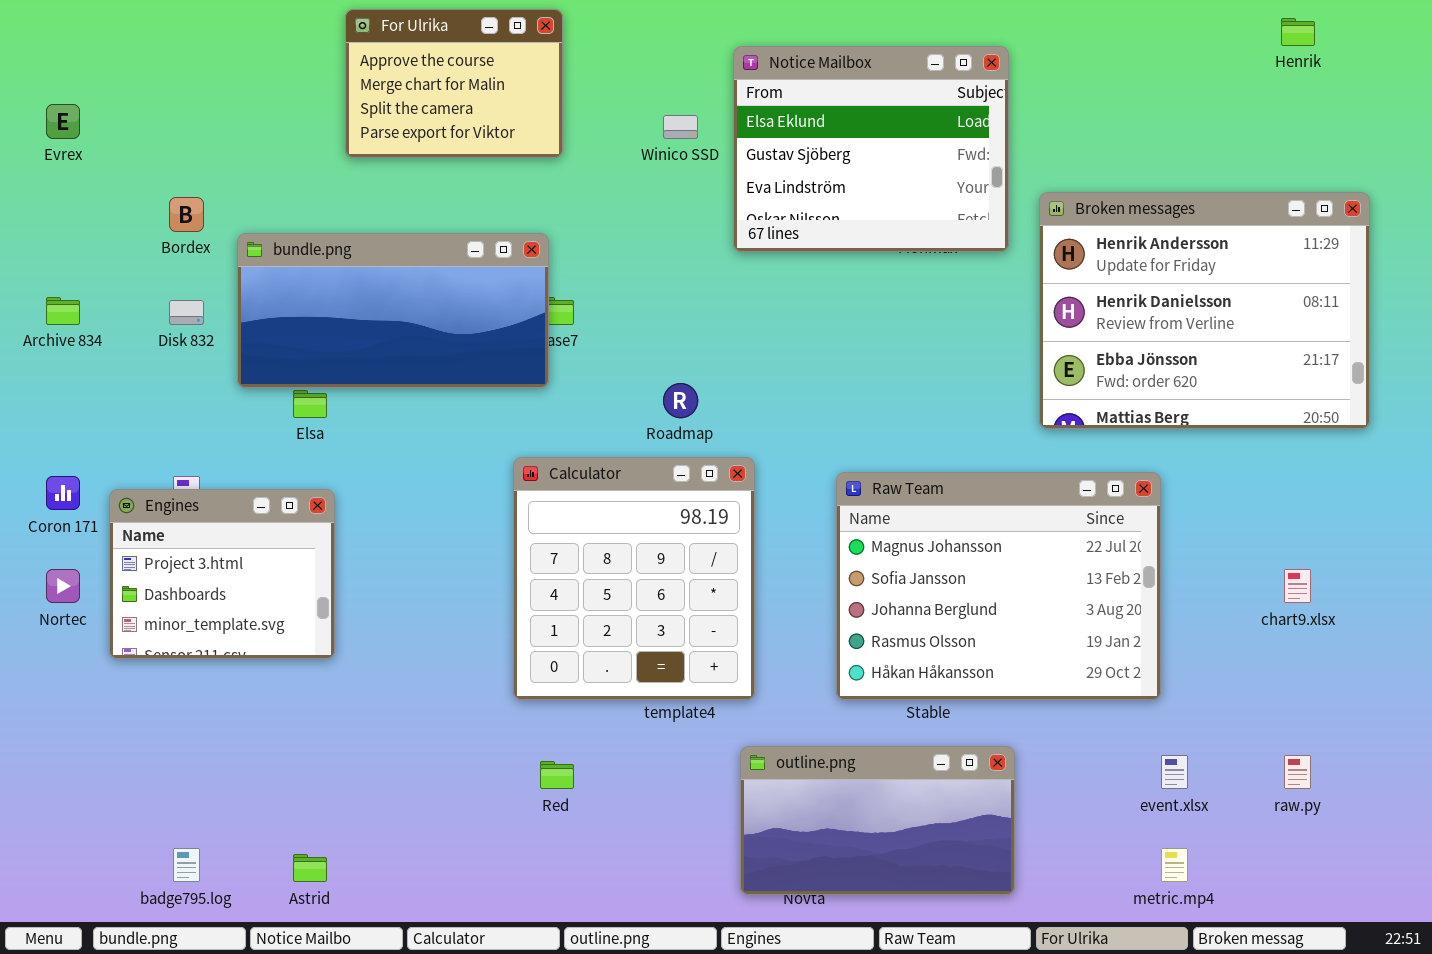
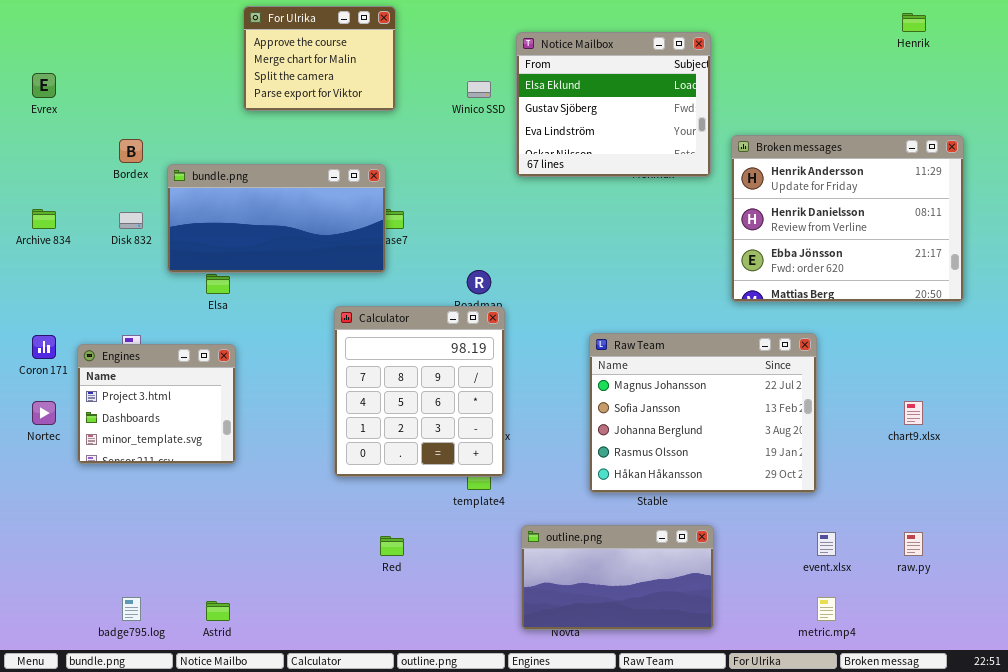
Calculator: [513,457,755,700] -> [334,306,505,477], moved

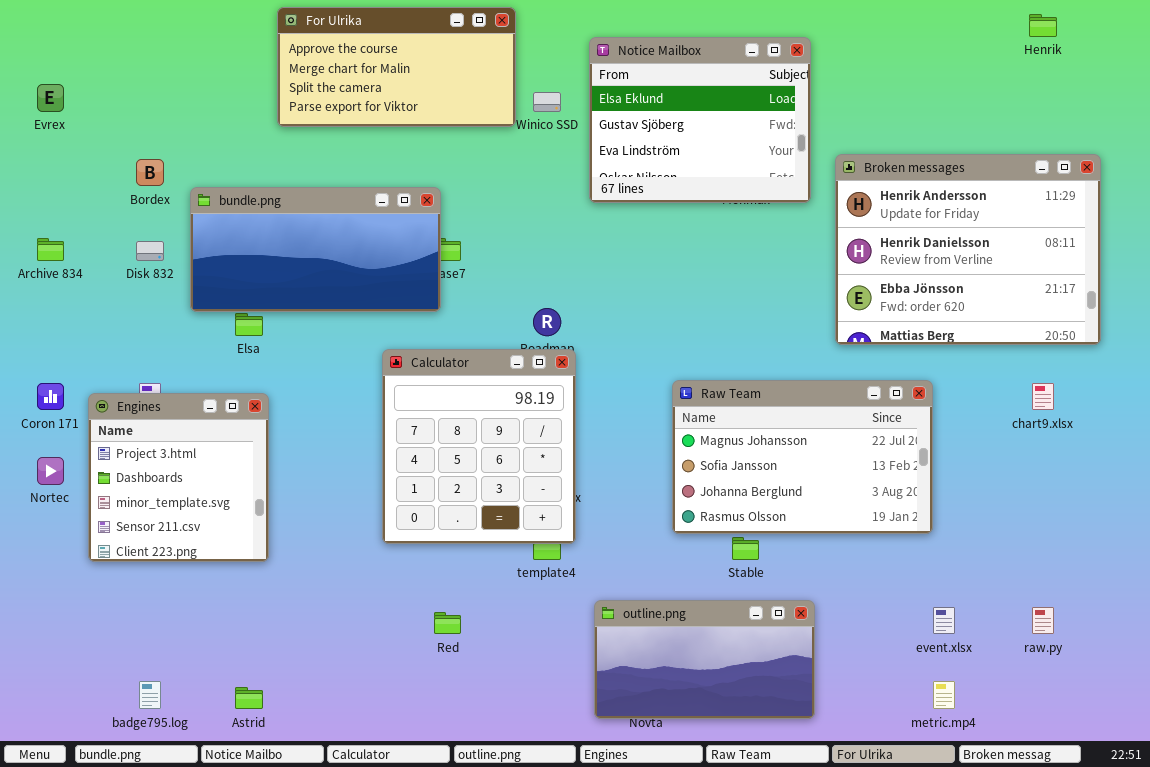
For Ulrika: [243,6,396,111] -> [277,7,516,127], resized
Raw Team: [589,333,817,493] -> [672,380,933,534], resized
Engines: [77,344,236,464] -> [88,393,269,562], resized
chart9.xlsx: [904,401,923,425] -> [1032,383,1054,410], moved

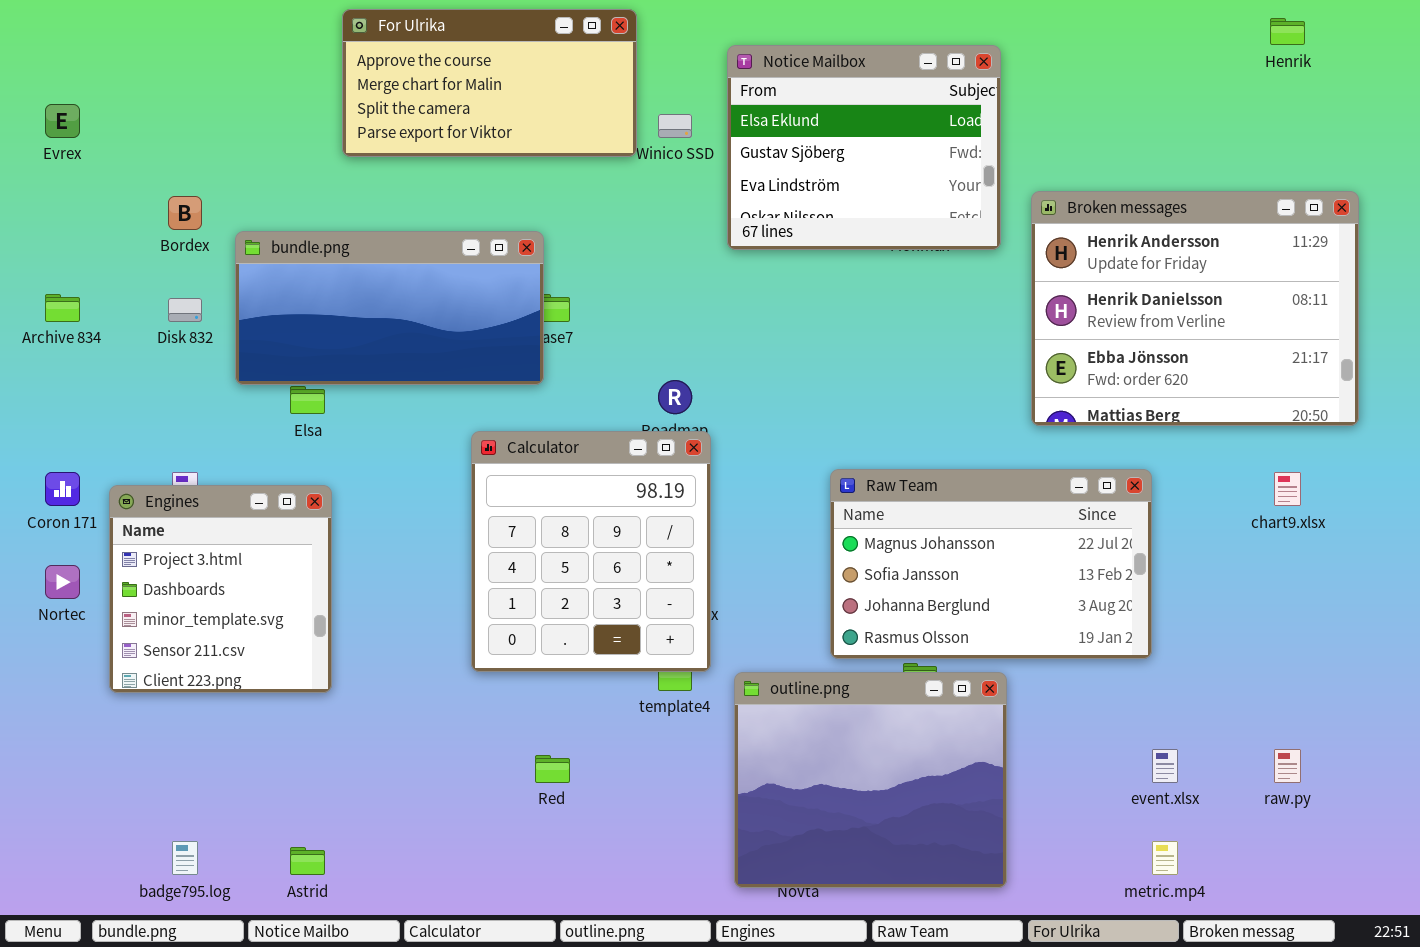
outline.png: [594,600,815,719] -> [734,672,1007,888], resized

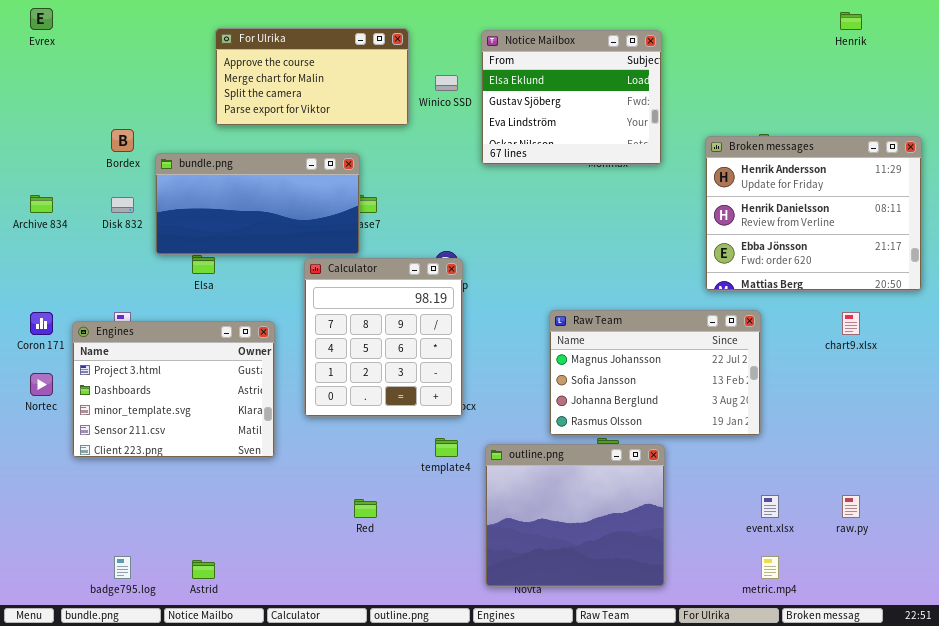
For Ulrika: [342,9,637,157] -> [215,28,409,126], moved
Evrex: [45,104,80,138] -> [30,8,53,30], moved
Broken messages: [1031,191,1359,426] -> [705,136,922,291], moved
Calculator: [471,431,711,672] -> [304,258,463,417], moved
Engines: [109,485,332,693] -> [72,321,275,458], resized

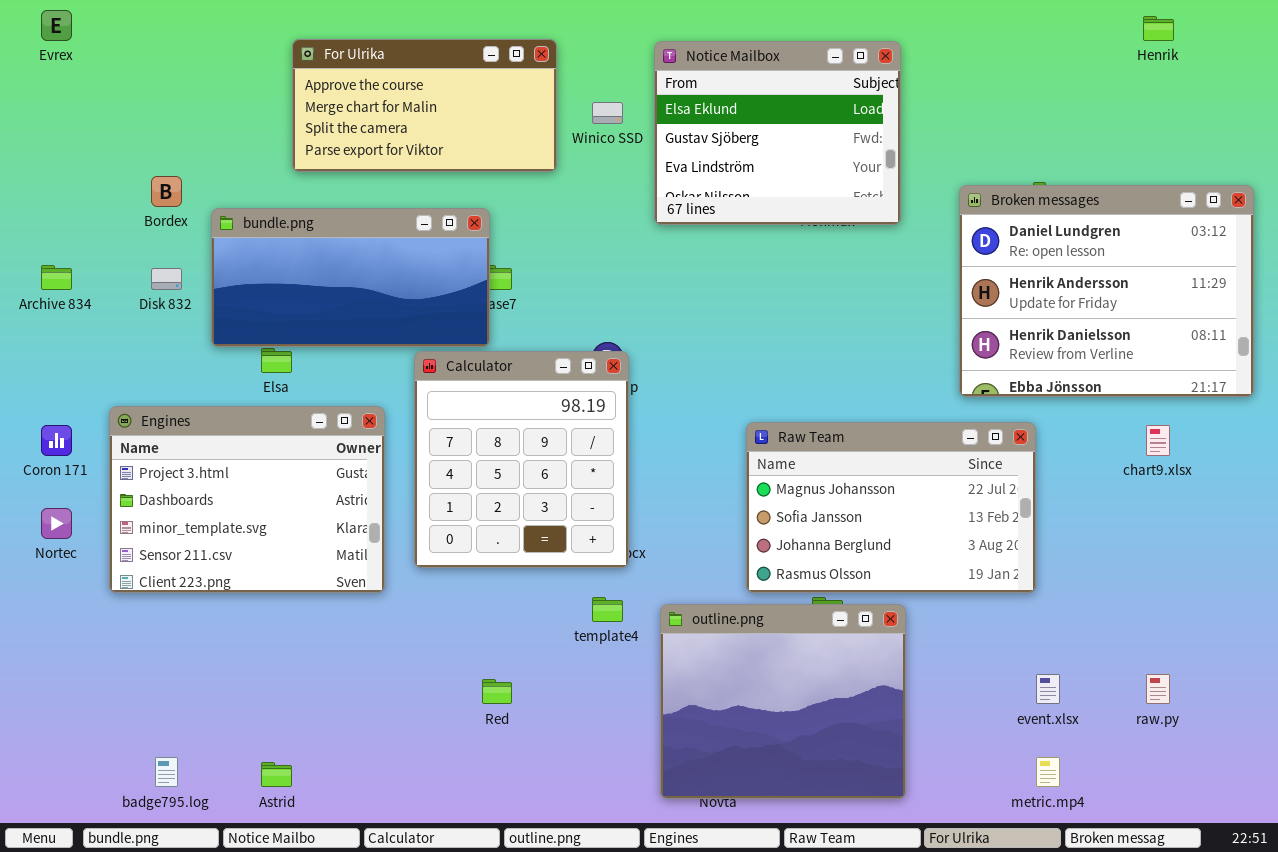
Broken messages: [705,136,922,291] -> [959,185,1254,397], scrolled up 1 row
Engines: [72,321,275,458] -> [109,406,385,593], moved

